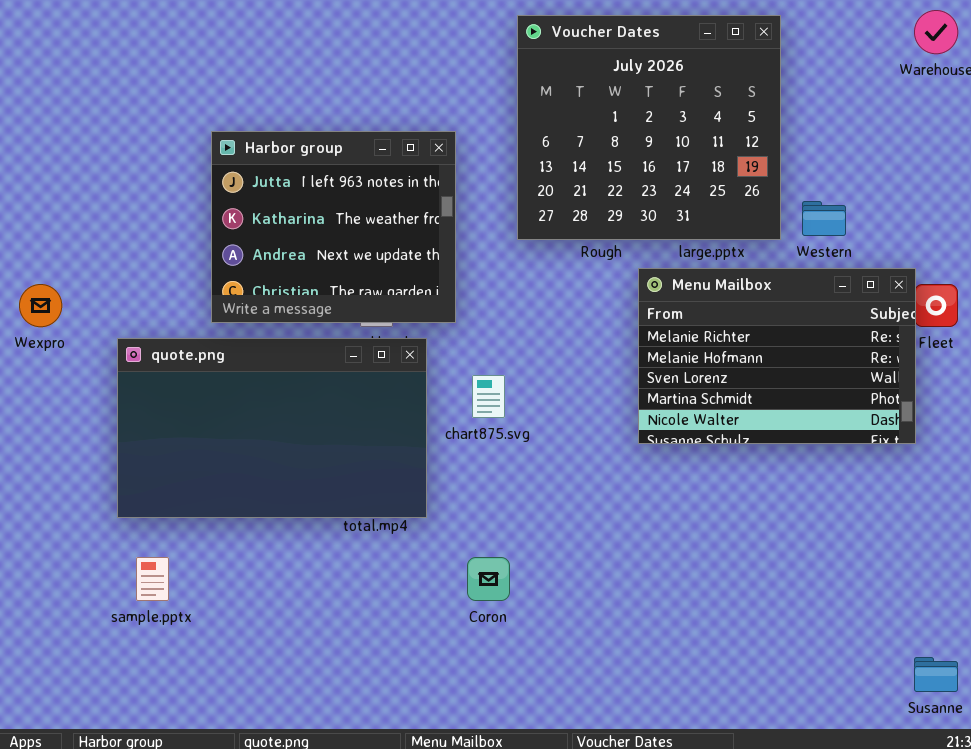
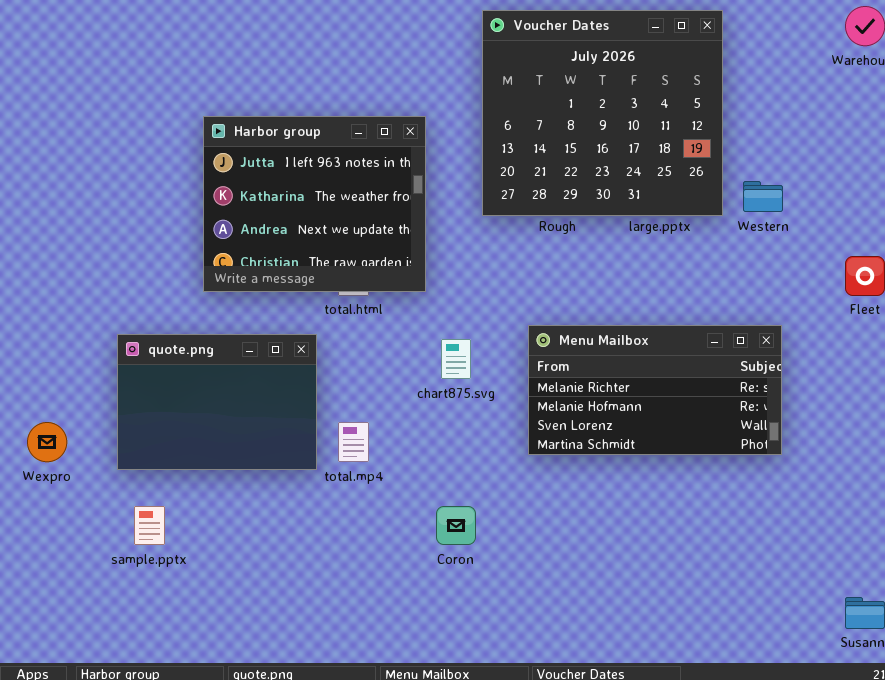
Menu Mailbox: [638,268,916,444] -> [528,325,782,455], moved, resized
Wexpro: [19,284,62,327] -> [27,422,67,462], moved
quote.png: [117,338,427,518] -> [117,334,317,470], resized

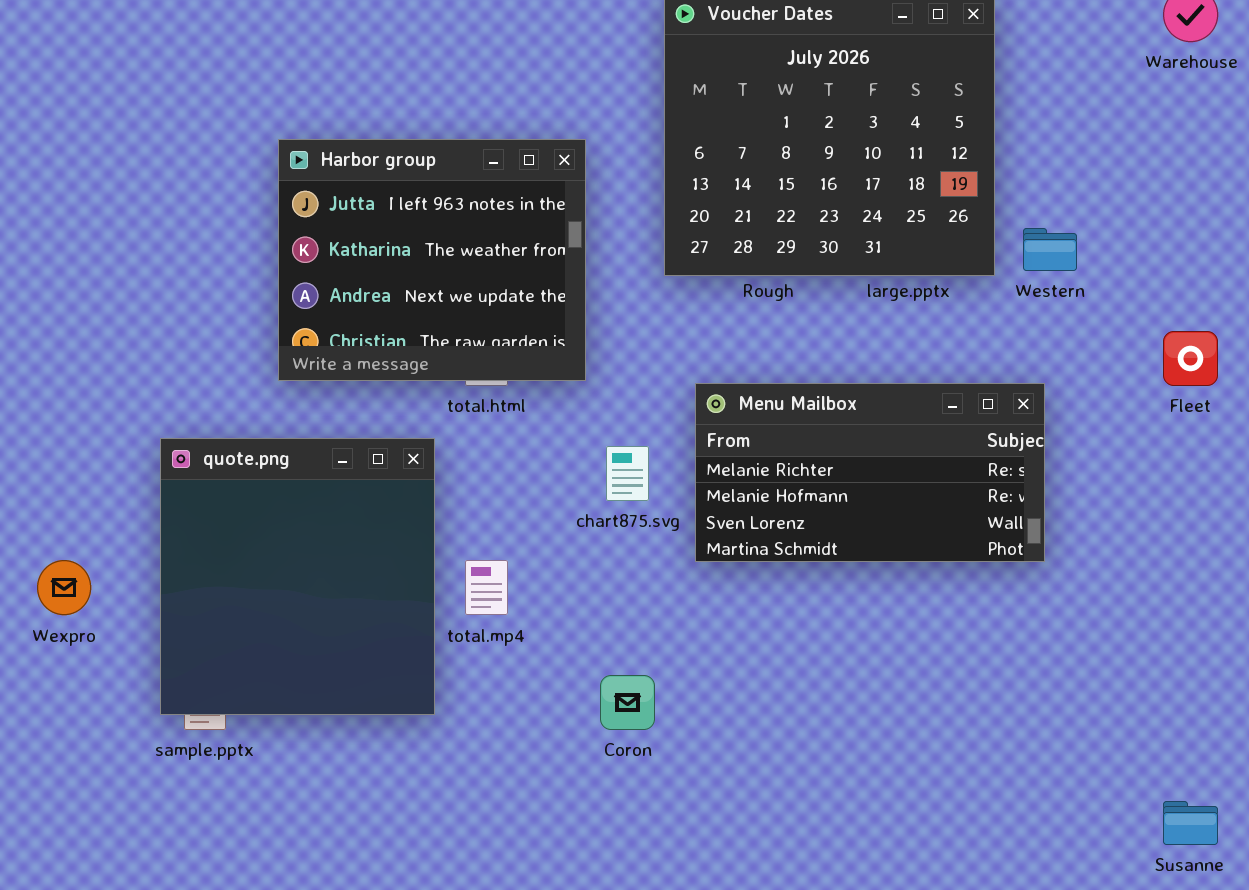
Menu Mailbox: [528,325,782,455] -> [695,383,1045,562], moved
quote.png: [117,334,317,470] -> [160,438,435,715], resized

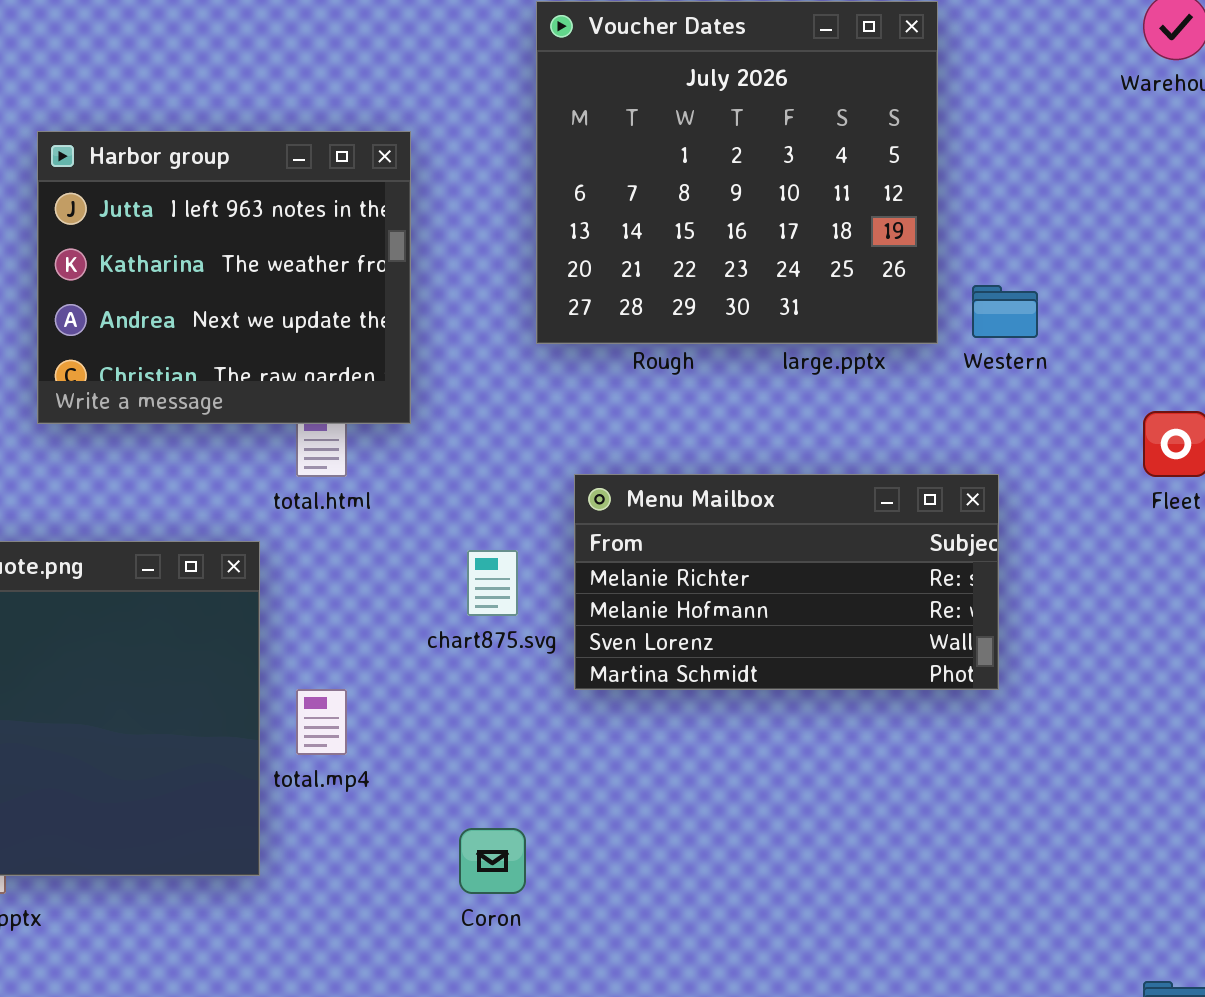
Harbor group: [278,139,586,381] -> [37,131,411,424], moved

